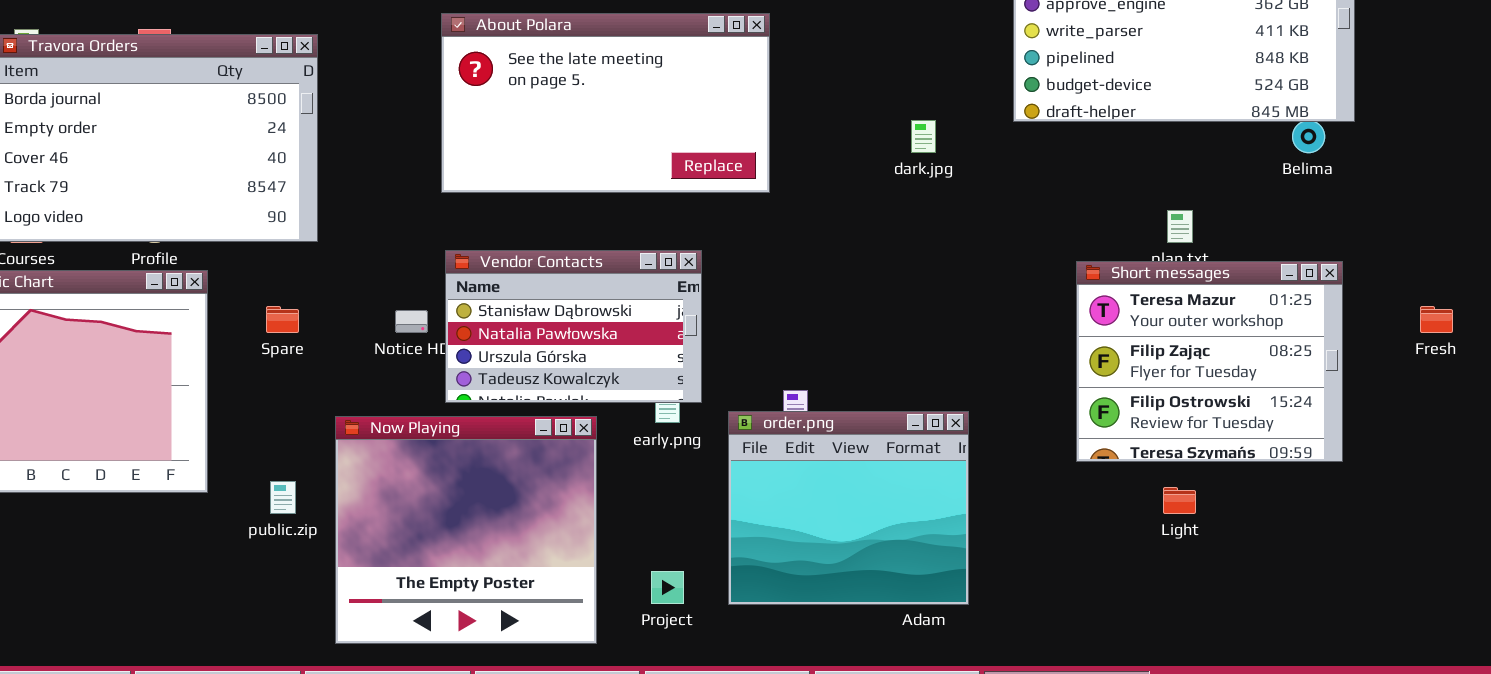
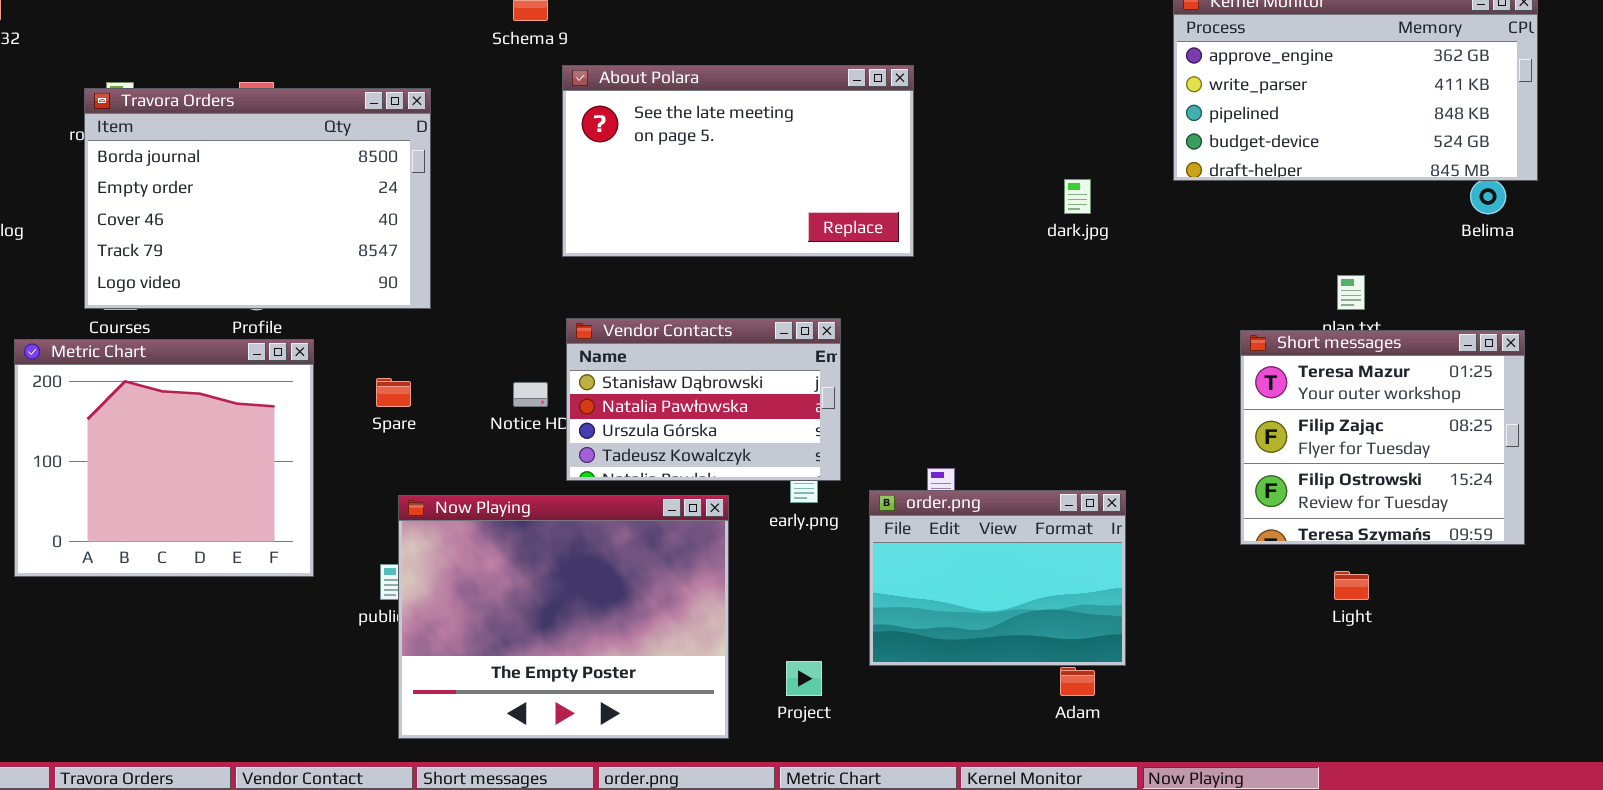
order.png: [728,411,969,605] -> [869,490,1126,666], resized
Now Playing: [335,416,597,644] -> [398,495,729,739], resized

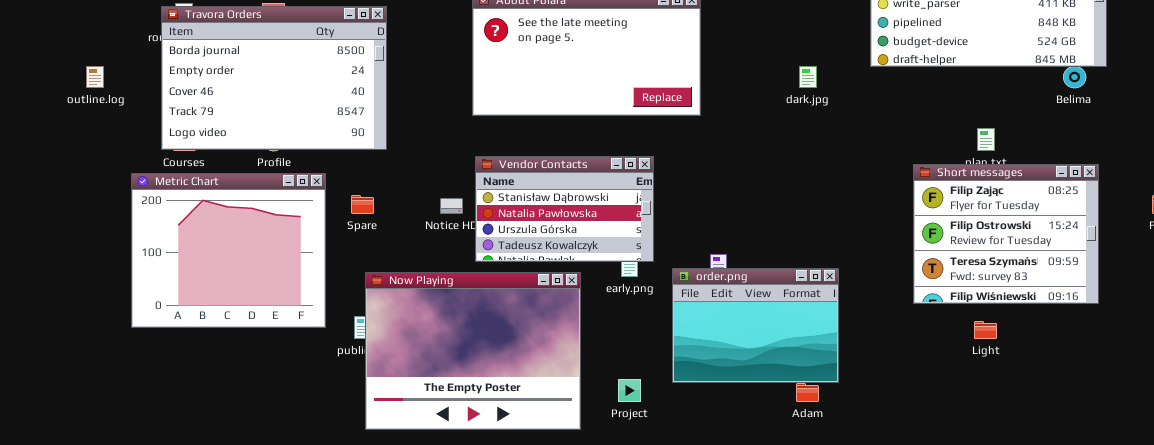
Short messages: [1240,330,1525,545] -> [913,164,1099,304], scrolled down 1 row
Metric Chart: [14,339,314,577] -> [131,173,326,328], moved

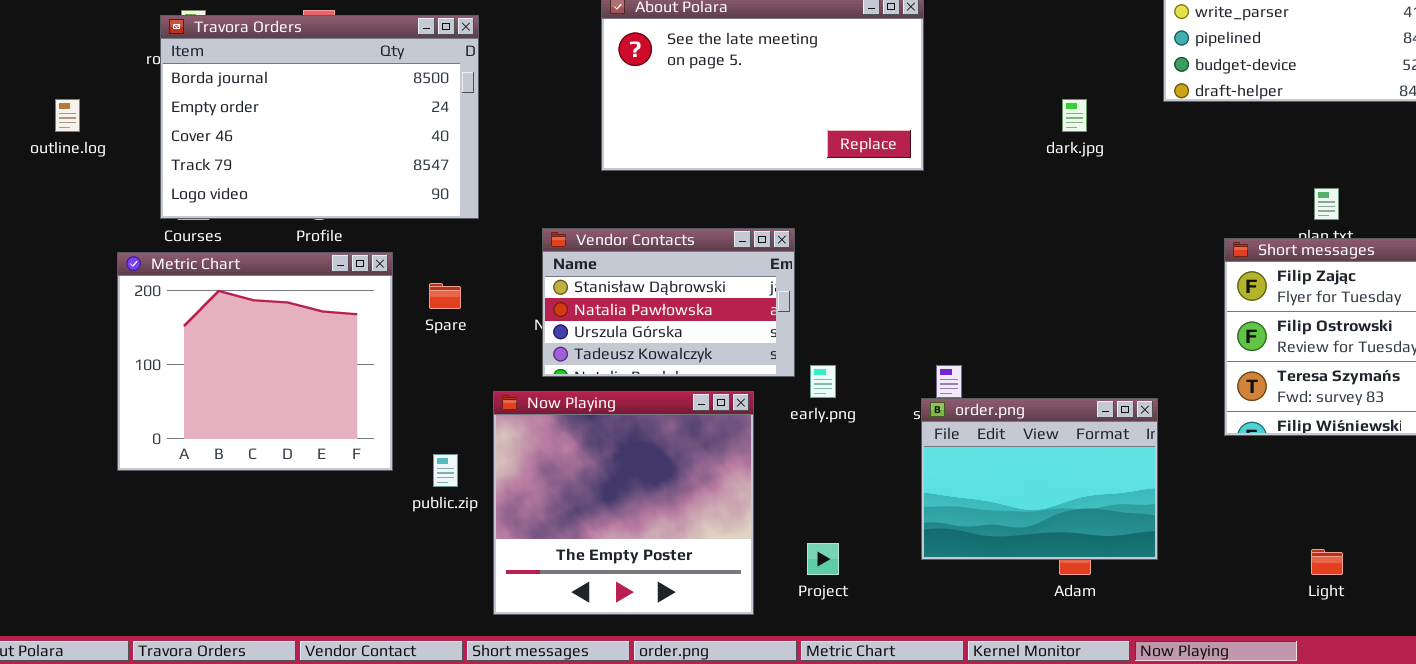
Vendor Contacts: [475,156,654,262] -> [542,228,795,377], moved
order.png: [672,268,839,383] -> [921,398,1158,560], moved
Now Playing: [365,272,581,430] -> [493,391,754,615], resized
Light: [974,321,997,339] -> [1311,549,1343,575], moved

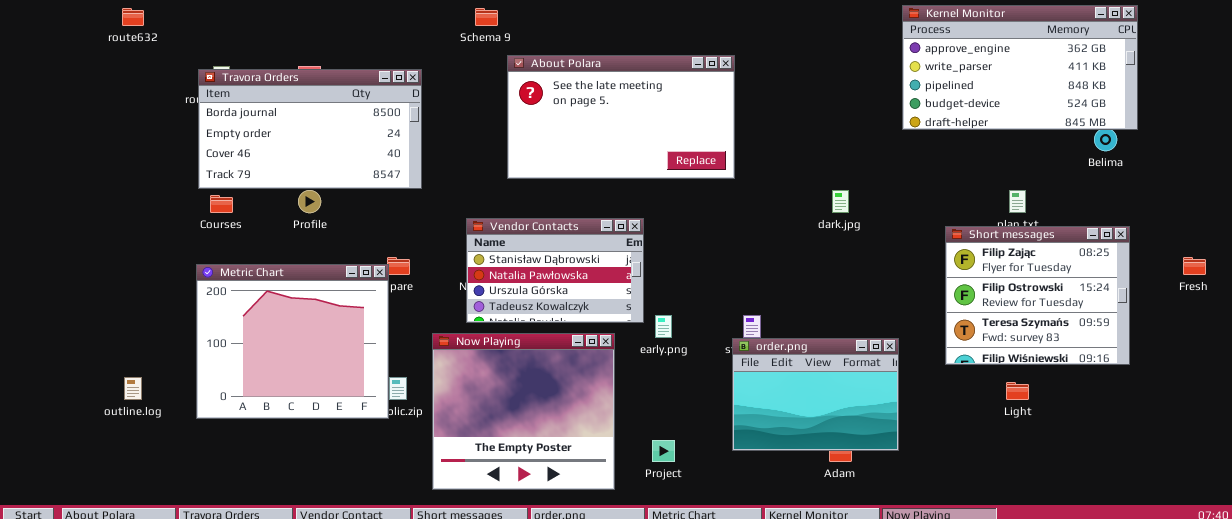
Travora Orders: [160,15,479,219] -> [198,69,422,189], resized
outline.log: [55,99,80,132] -> [124,377,142,400], moved
dark.jpg: [1062,99,1087,132] -> [832,190,849,213], moved
Metric Chart: [117,252,393,471] -> [196,264,389,419], moved
Light: [1311,549,1343,575] -> [1006,382,1029,400], moved

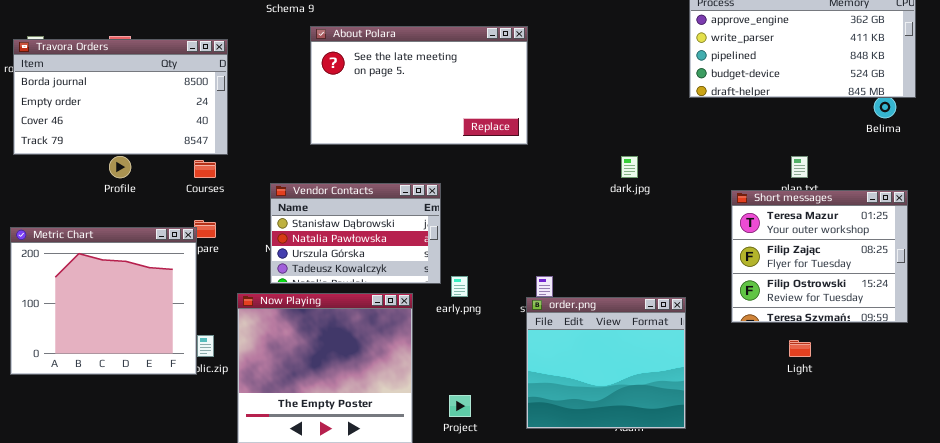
Courses: [210,195,233,213] -> [194,160,216,178], moved
Short messages: [945,226,1130,365] -> [731,190,908,323], scrolled up 1 row
order.png: [732,338,899,451] -> [526,297,686,429], resized

